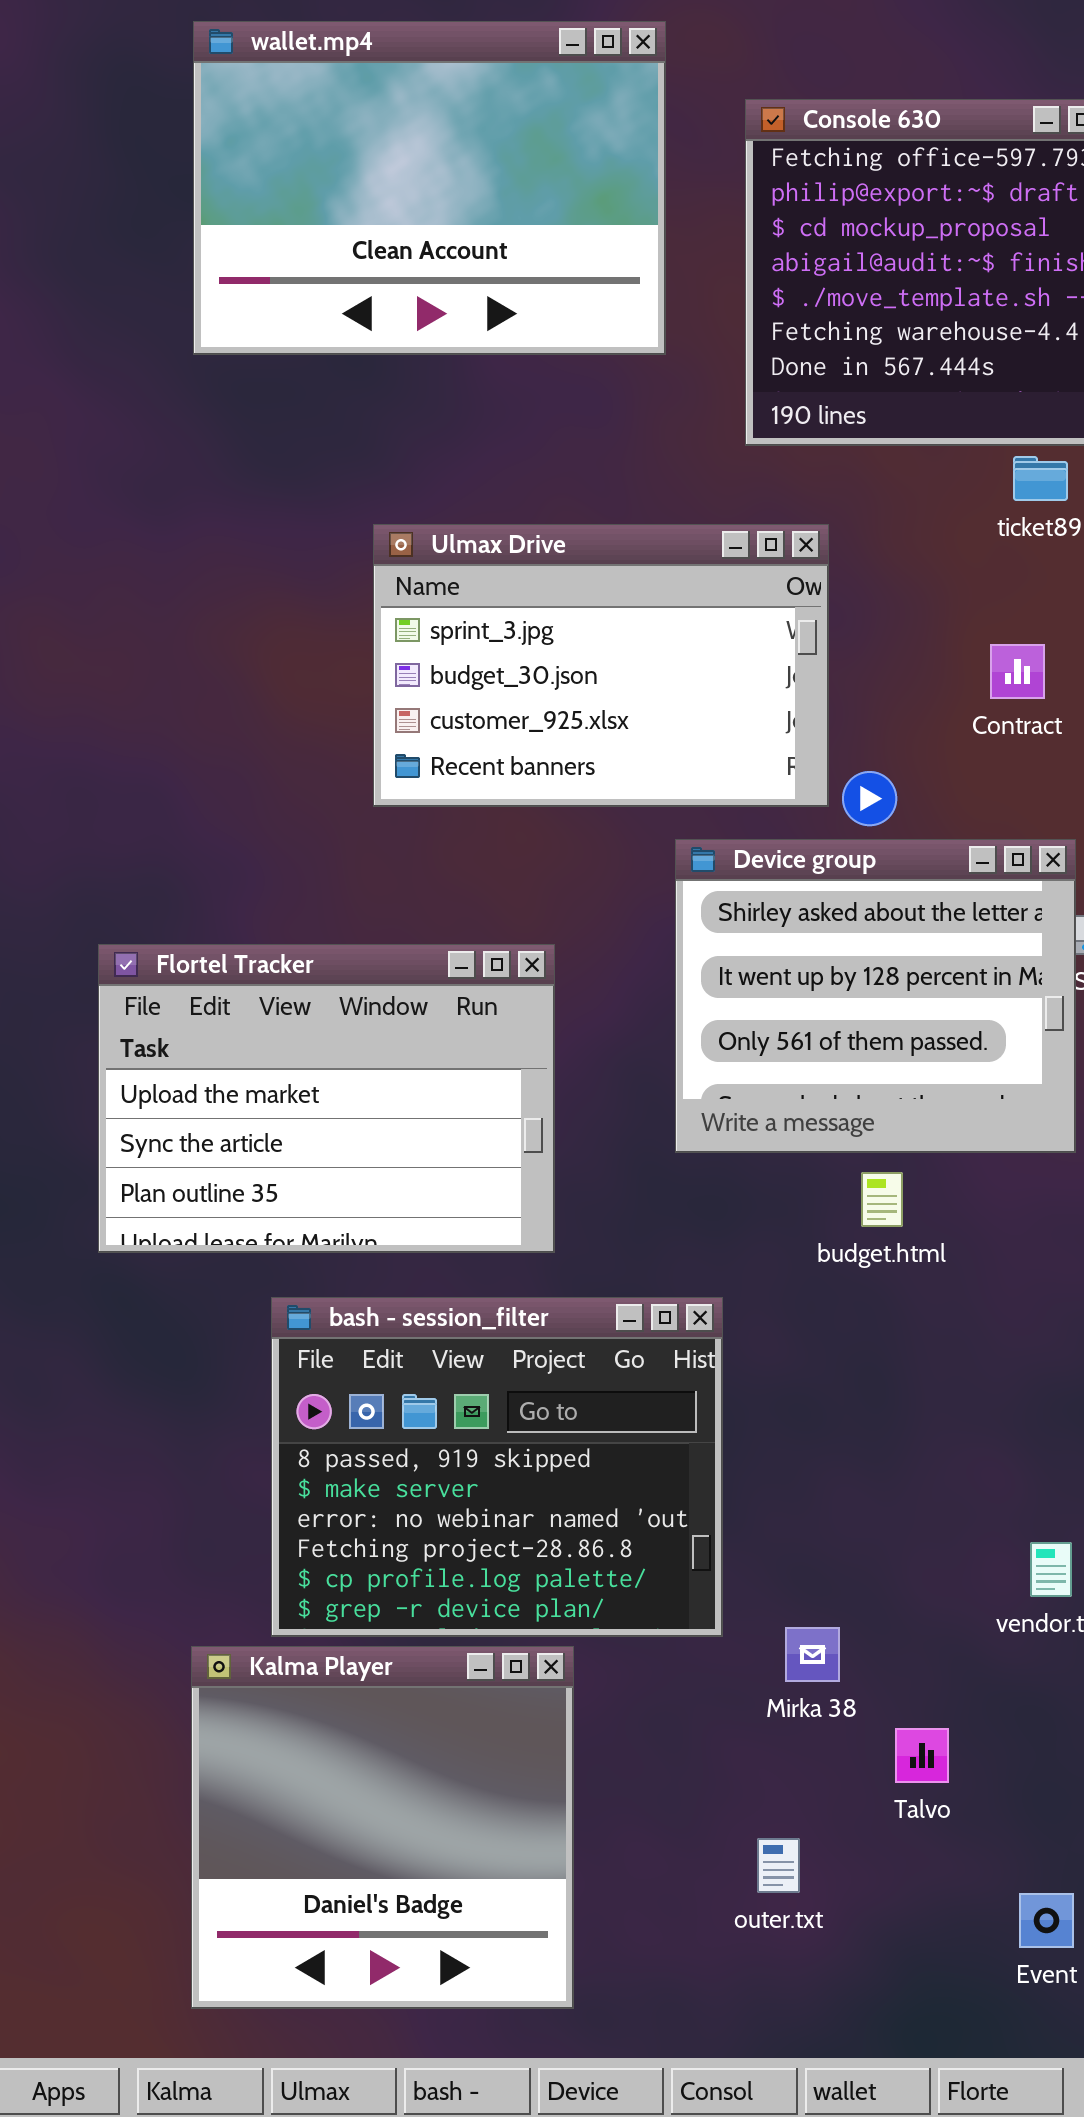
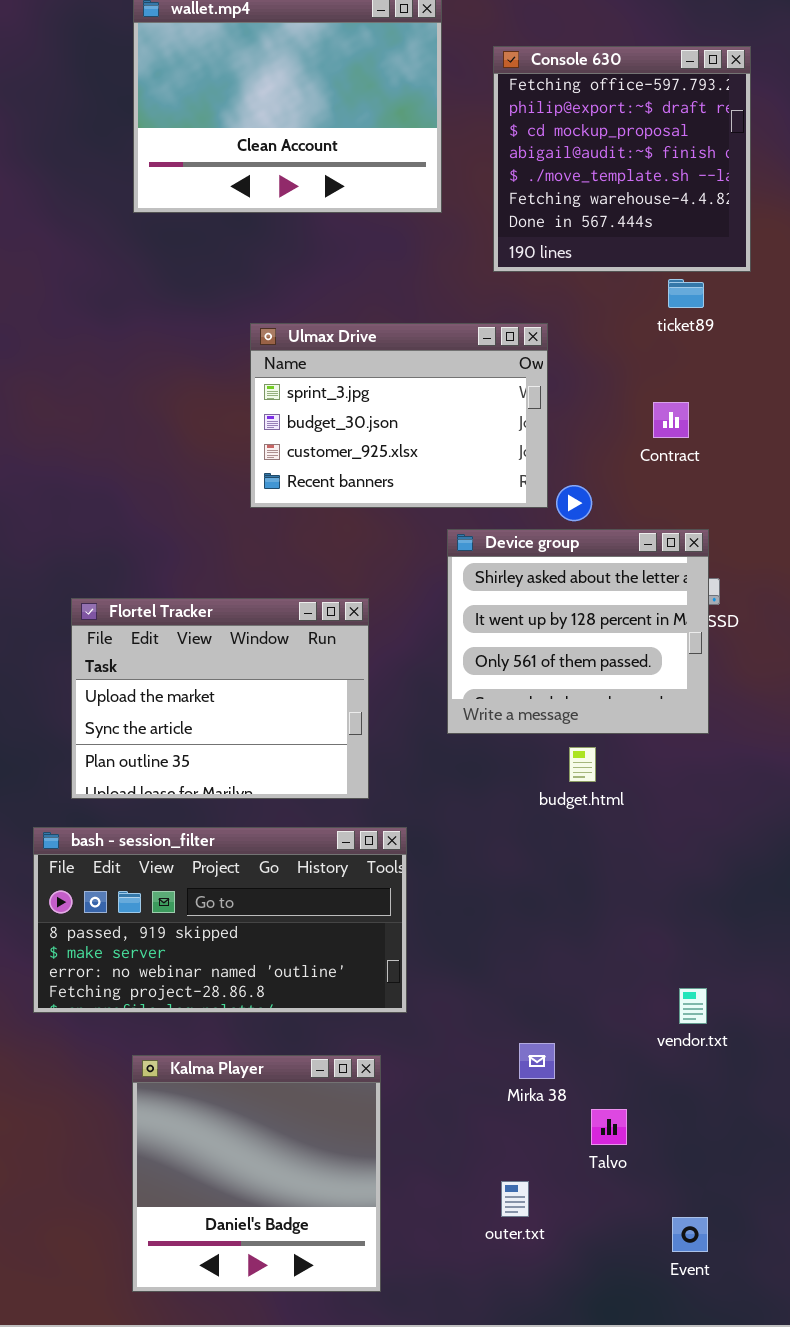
bash - session_filter: [271,1297,723,1637] -> [33,827,407,1013], moved, resized

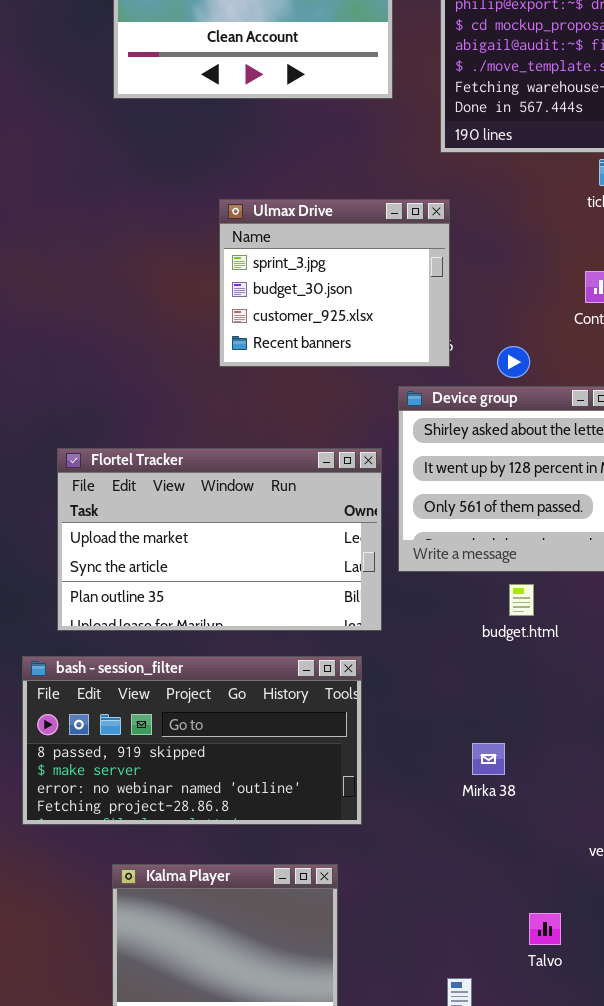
Ulmax Drive: [250,323,548,508] -> [219,199,450,367], resized
Flortel Tracker: [71,598,369,799] -> [57,448,382,631], resized
Mirka 38: [519,1043,555,1079] -> [472,743,505,775], moved

